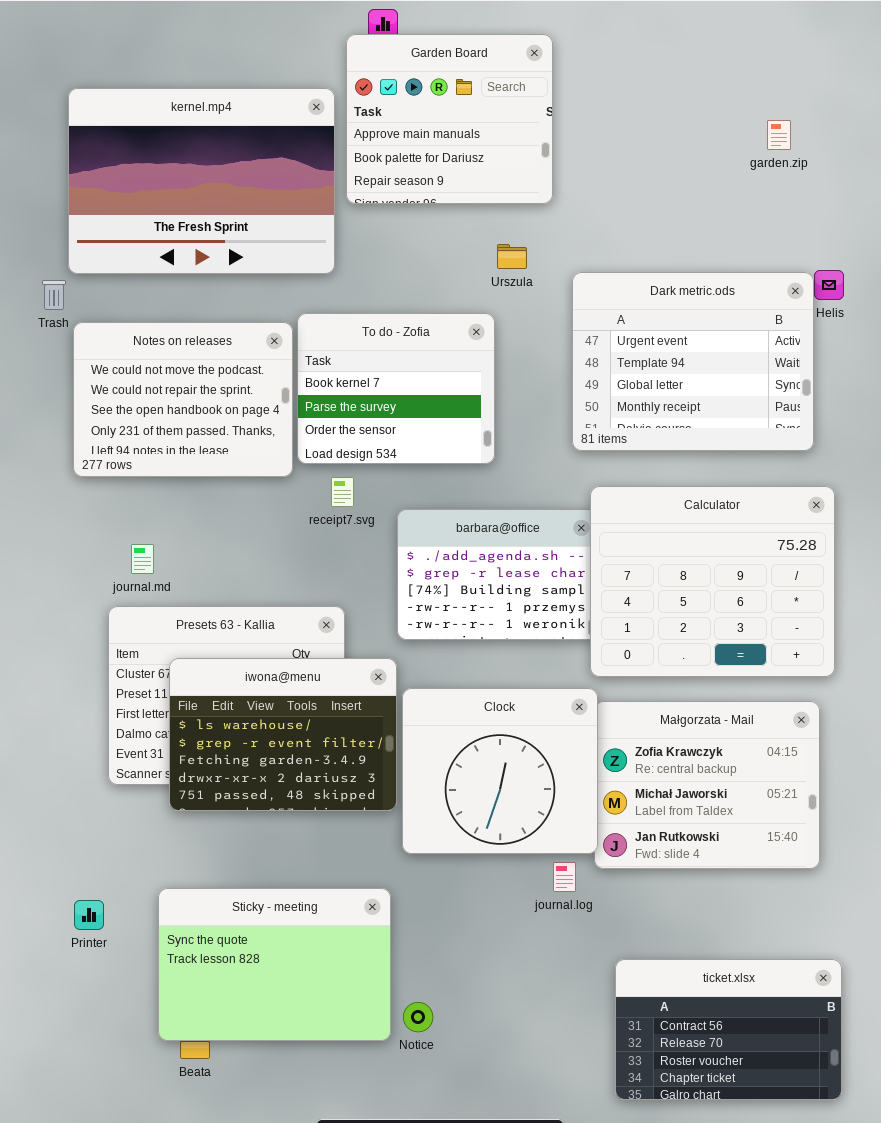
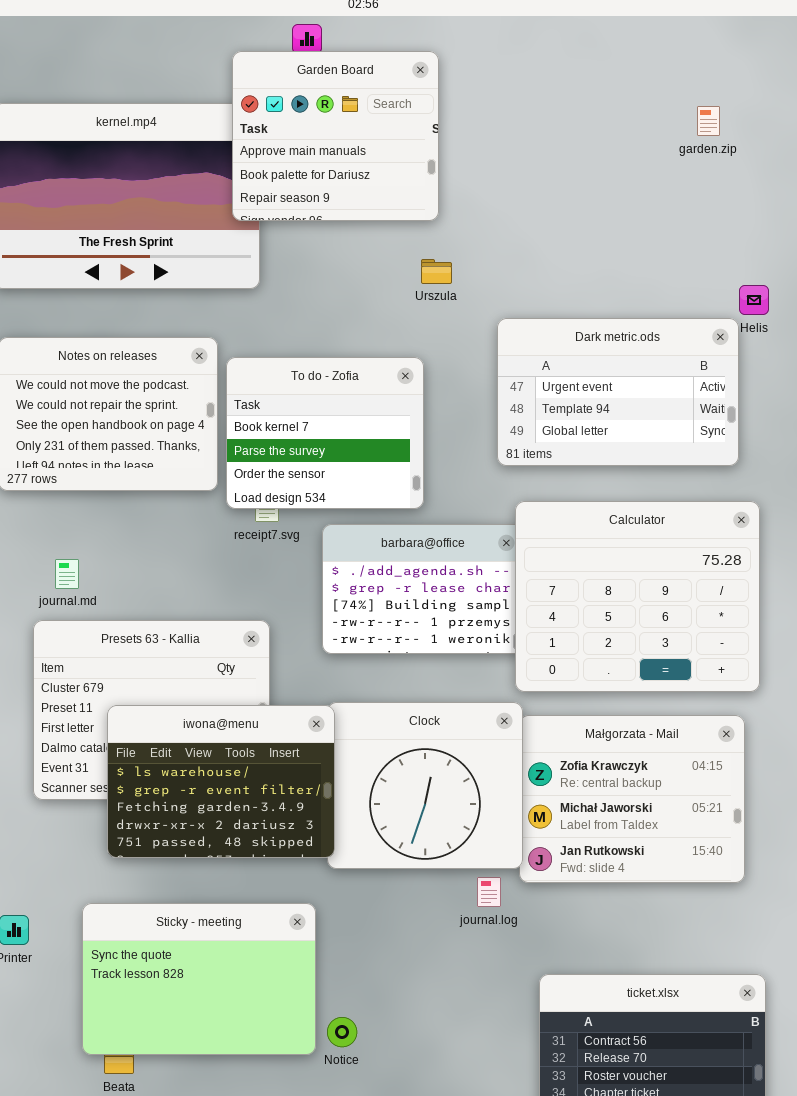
Garden Board: [346,34,553,204] -> [232,51,439,221], moved
garden.zip: [767,120,791,150] -> [697,106,720,136], moved
Dark metric.ods: [572,272,814,451] -> [497,318,739,466], resized
To do - Zofia: [297,313,495,464] -> [226,357,424,509], moved
iwona@menu: [169,658,397,811] -> [107,705,335,858], moved

